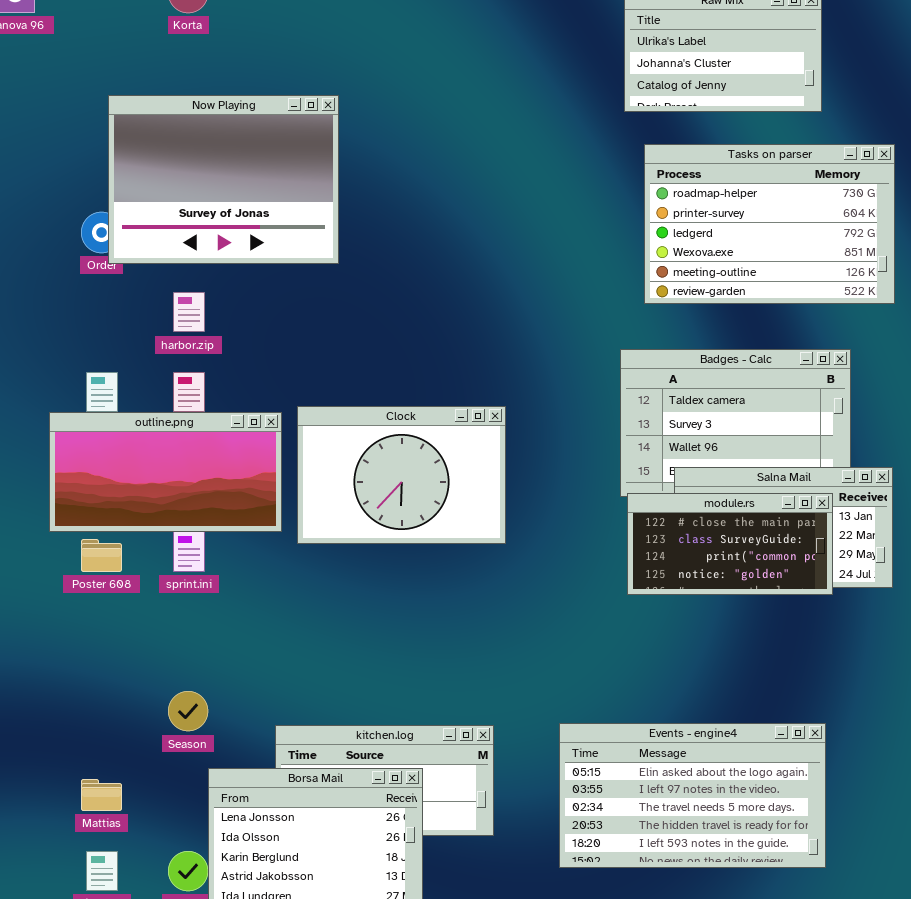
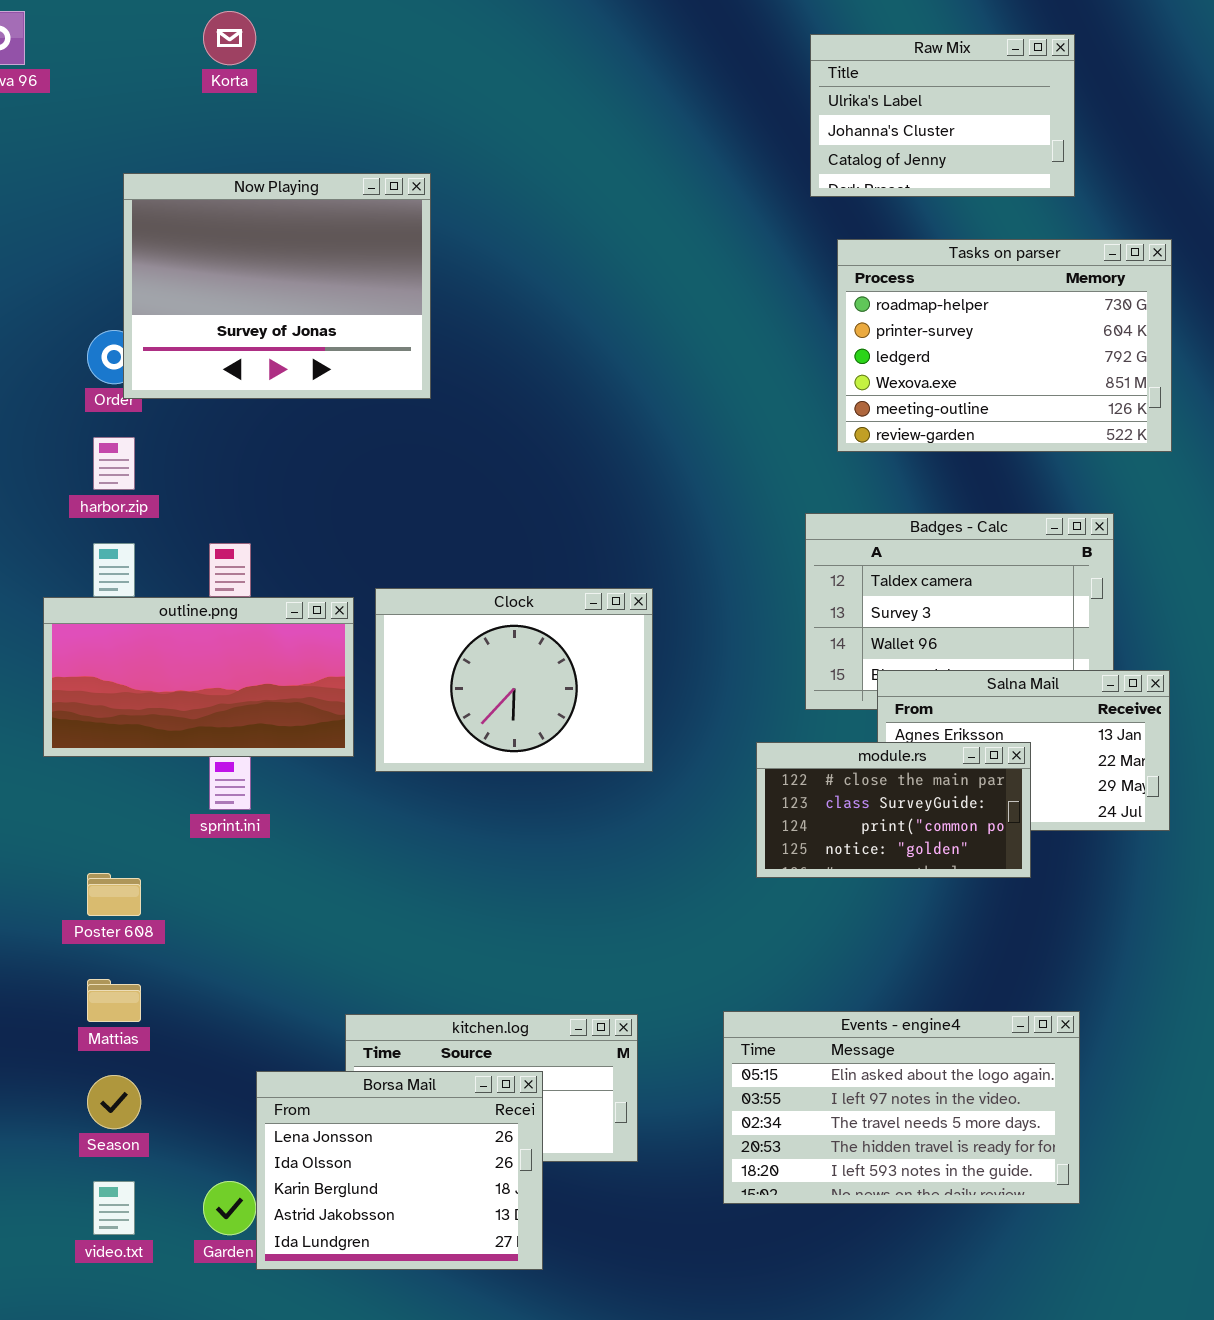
harbor.zip: [173,292,205,332] -> [93,437,135,490], moved
module.rs: [627,493,833,595] -> [756,742,1031,878], moved
Poster 608: [81,539,122,572] -> [87,873,141,916], moved
Season: [168,691,208,731] -> [87,1075,141,1129], moved
Mattias: [81,779,122,811] -> [87,979,141,1022], moved

